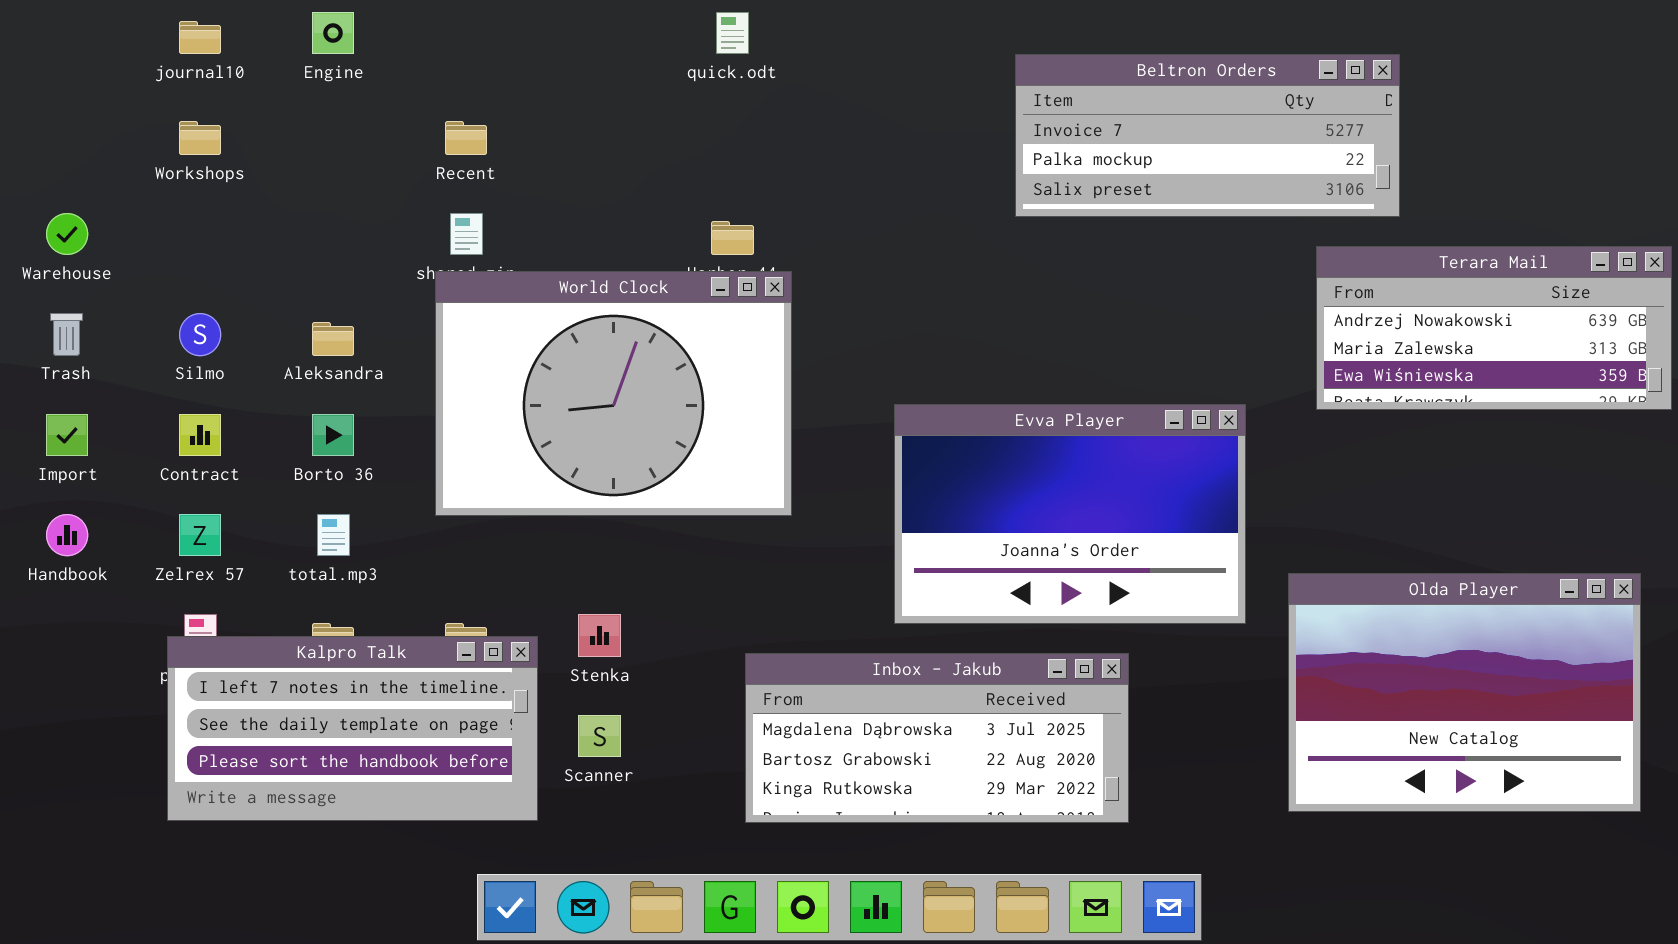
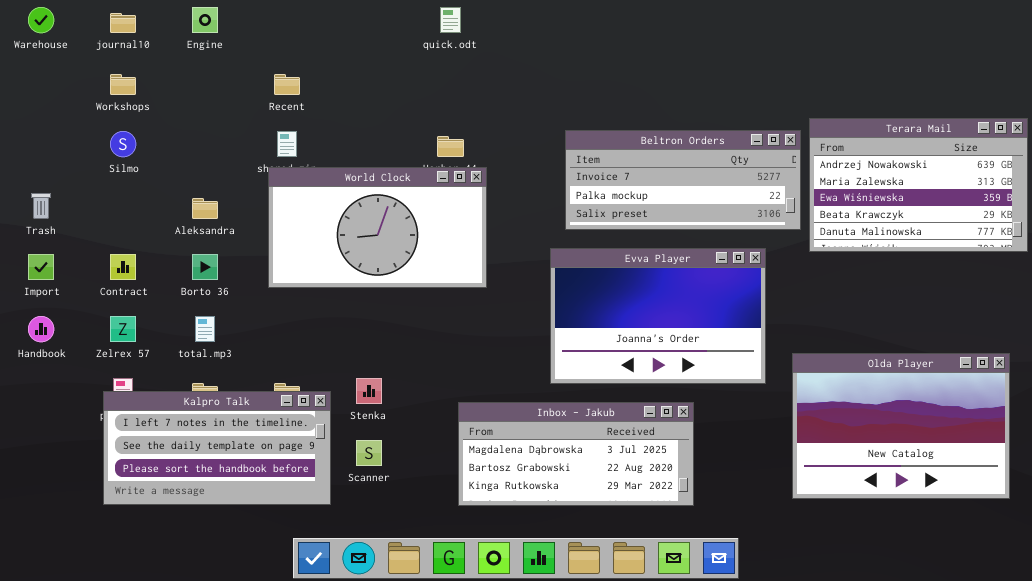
Beltron Orders: [1015,54,1400,217] -> [565,130,801,230], moved
Warehouse: [46,213,88,255] -> [28,7,54,33], moved
Terara Mail: [1316,246,1672,410] -> [809,118,1028,252], resized
World Clock: [435,271,792,516] -> [268,167,487,288], resized
Silmo: [179,313,221,356] -> [110,131,136,157], moved

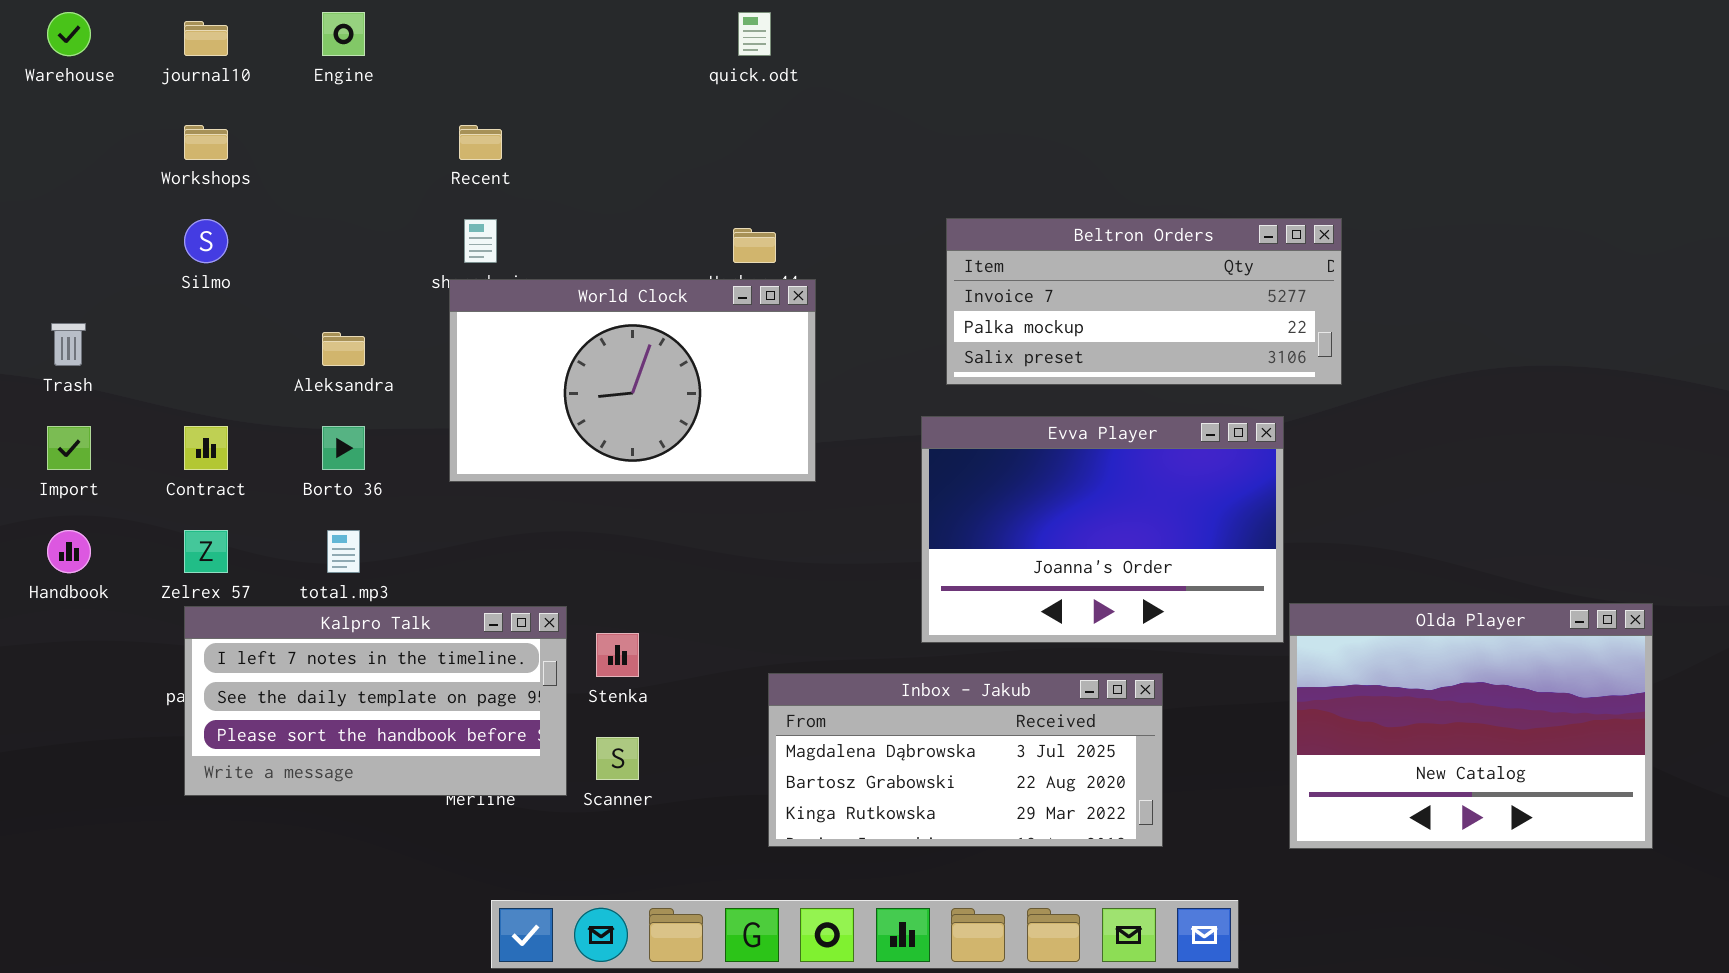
Terara Mail: [809,118,1028,252] -> none, closed
Olda Player: [792,353,1010,499] -> [1289,603,1653,849], moved
Kalpro Talk: [103,391,331,505] -> [184,606,567,796], moved

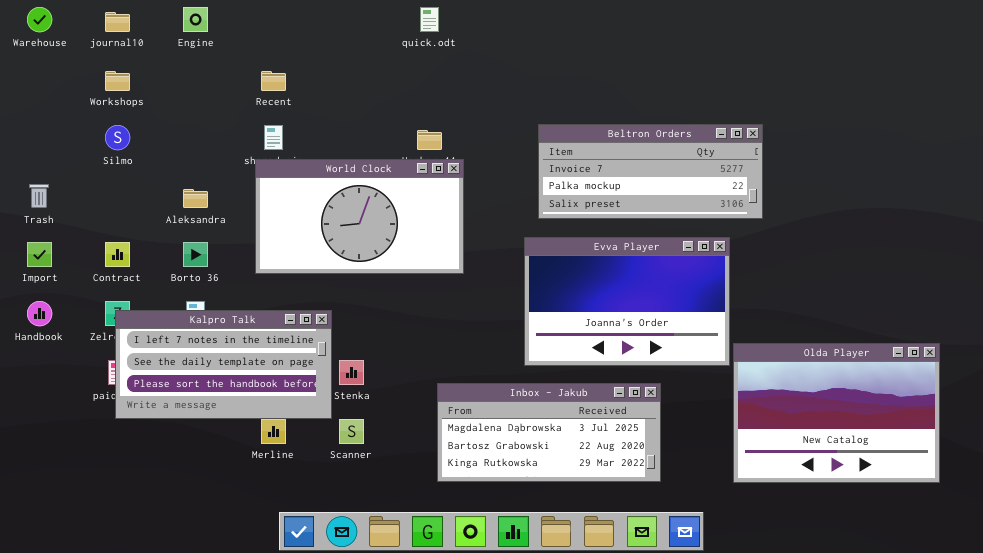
Kalpro Talk: [184,606,567,796] -> [115,310,332,419], moved

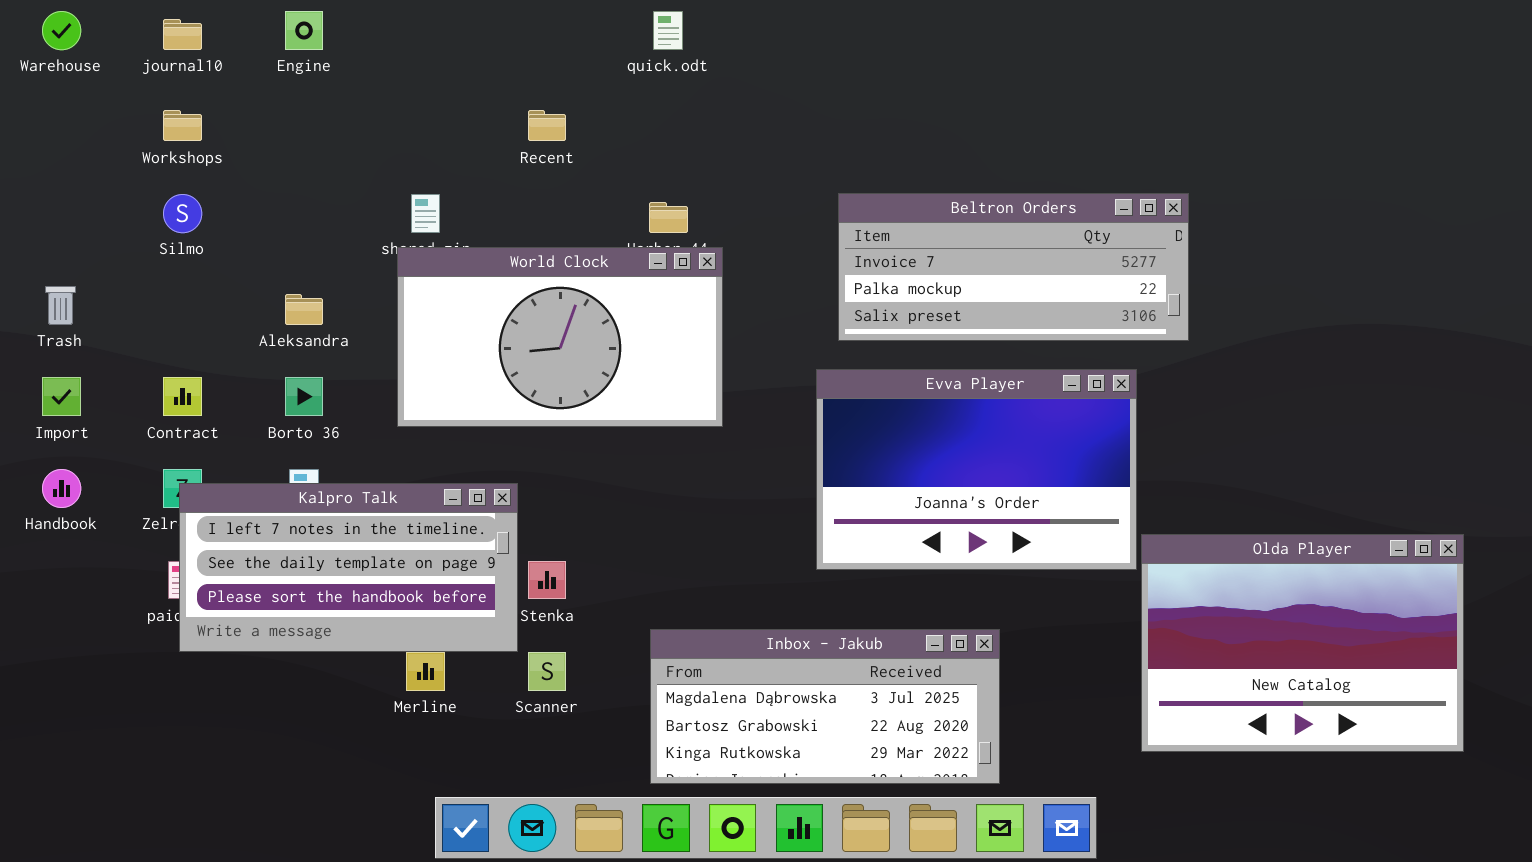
Recent: [261,71,286,91] -> [528,110,566,141], moved
Inbox - Jakub: [437,383,661,482] -> [650,629,1000,784], moved

